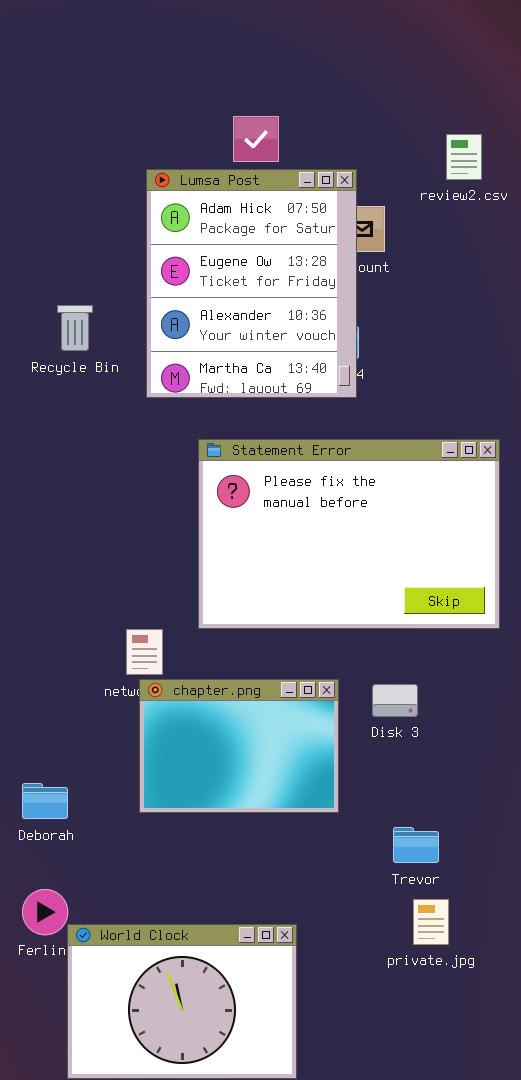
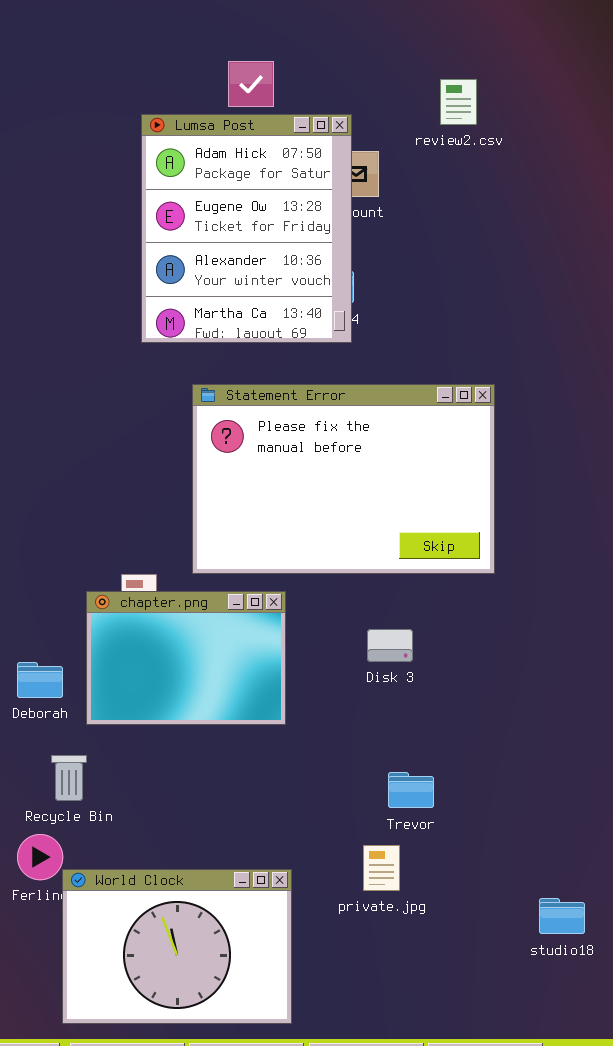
Recycle Bin: [57,305,93,351] -> [51,755,87,801], moved
chapter.png: [139,679,339,813] -> [86,591,286,725], moved
Deborah: [22,783,68,819] -> [17,662,63,698], moved
private.jpg: [413,899,449,945] -> [363,845,400,891], moved

